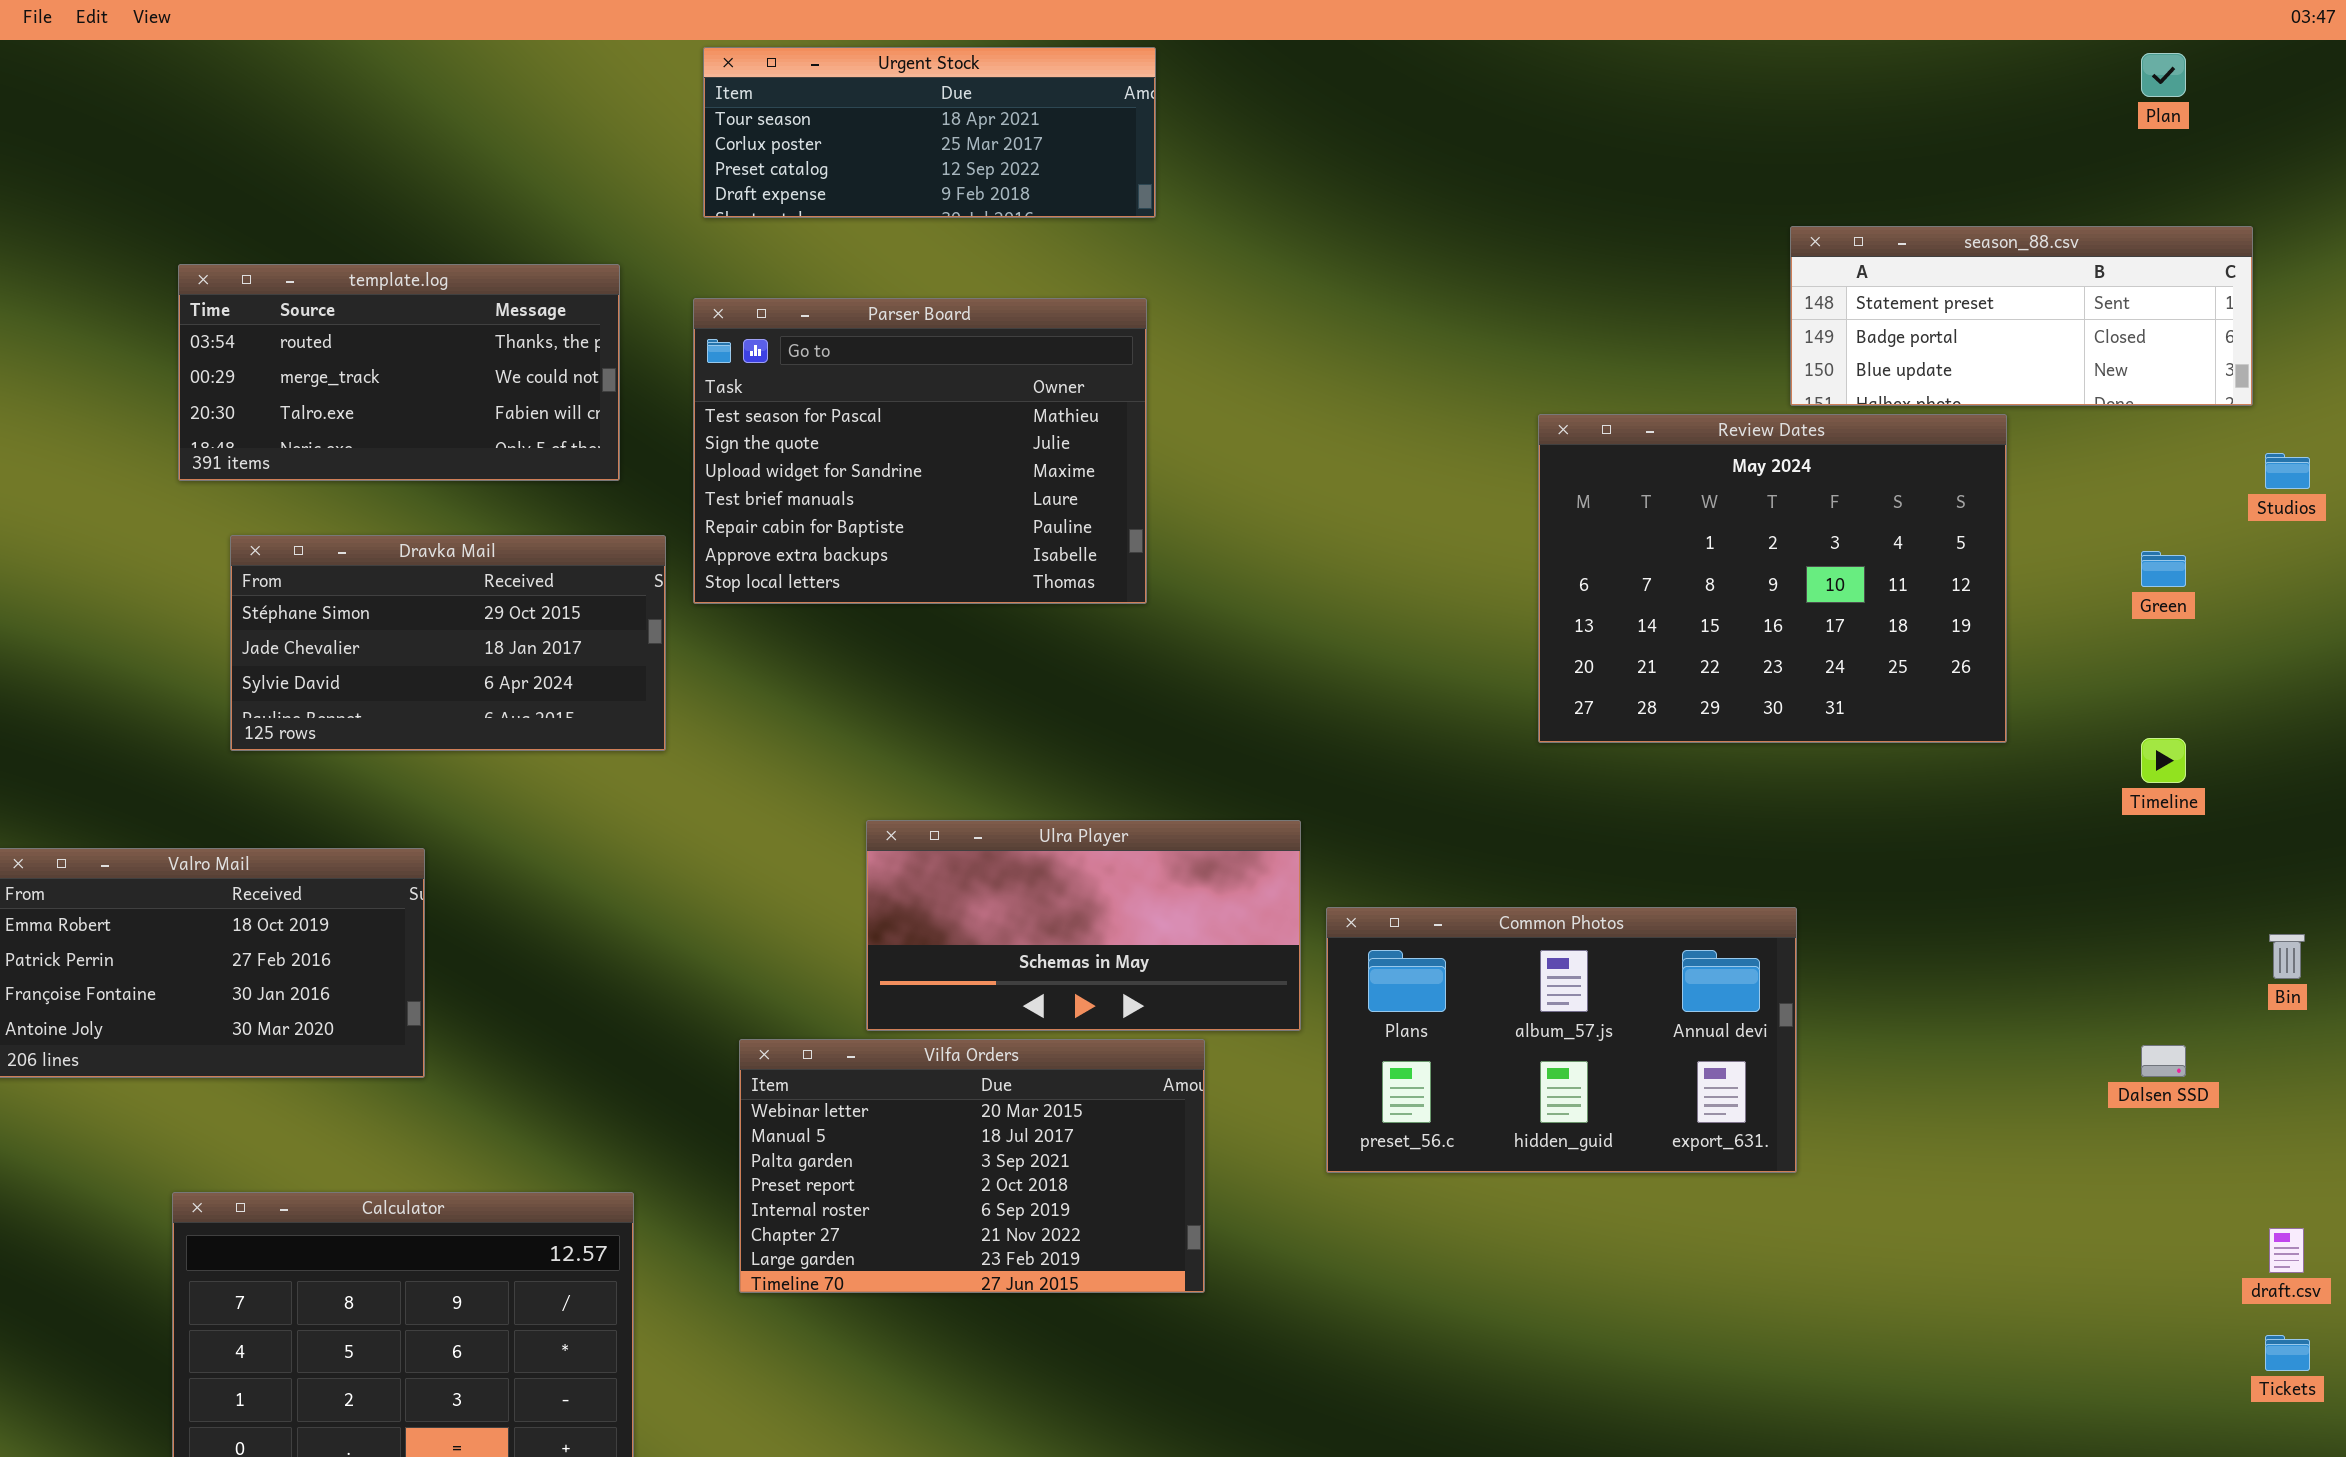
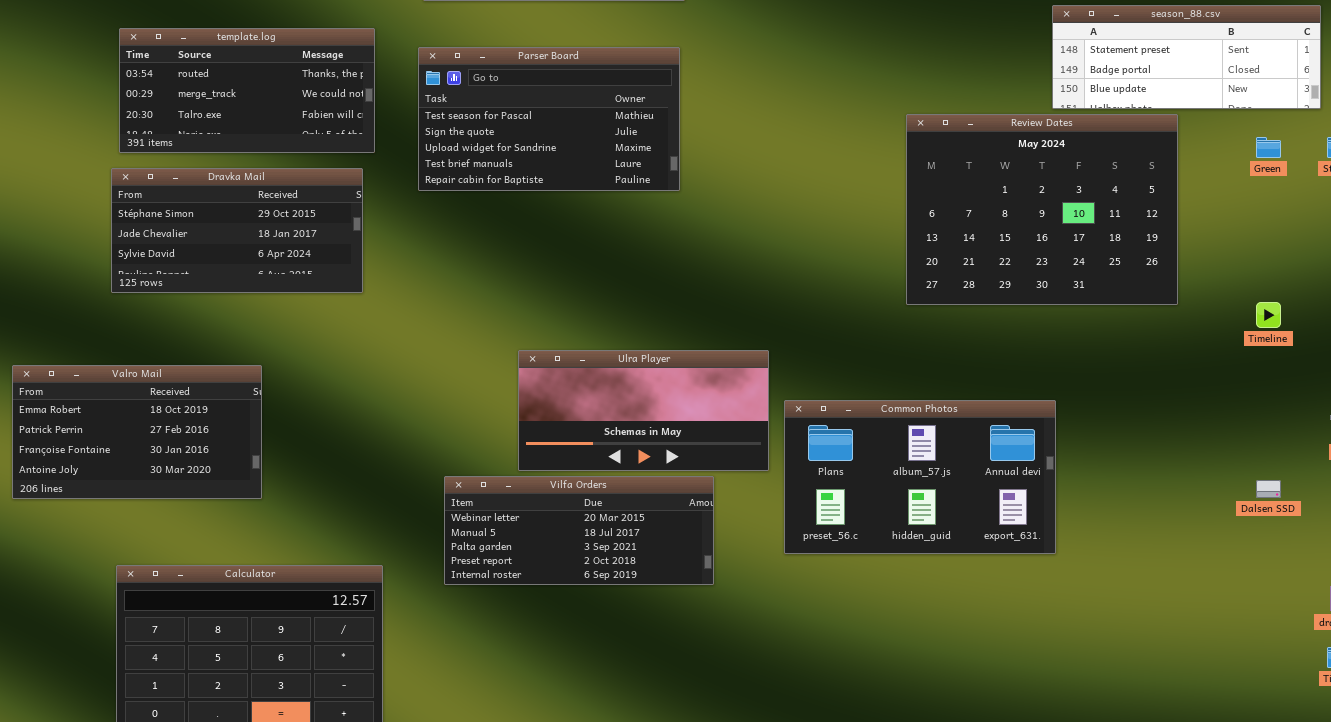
Parser Board: [693,298,1147,604] -> [418,47,680,191], resized
Dravka Mail: [230,535,666,751] -> [111,168,363,293], moved
Green: [2141,551,2186,587] -> [1256,137,1281,158], moved
Vilfa Orders: [739,1039,1205,1293] -> [444,476,714,585], resized

